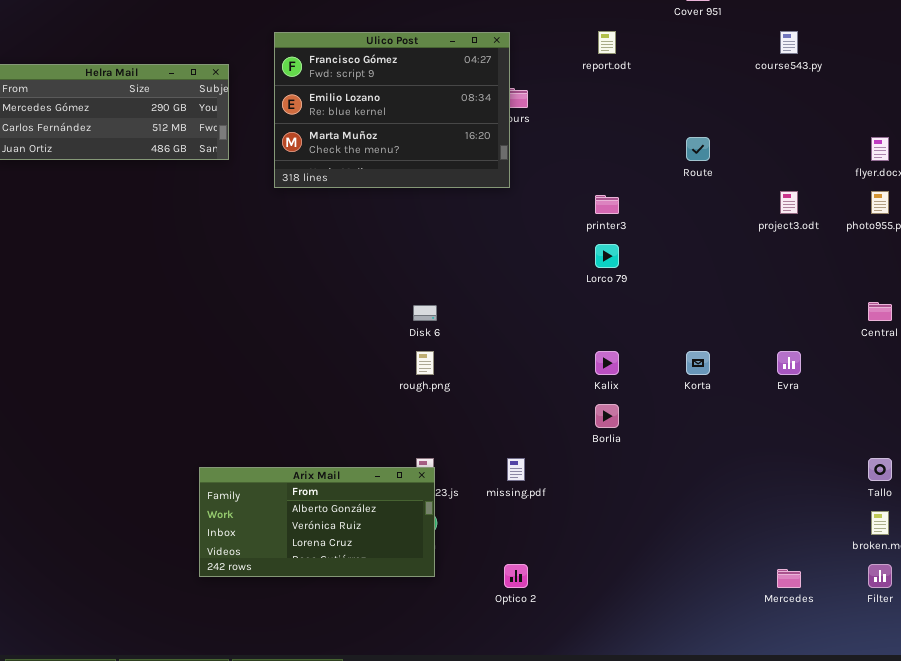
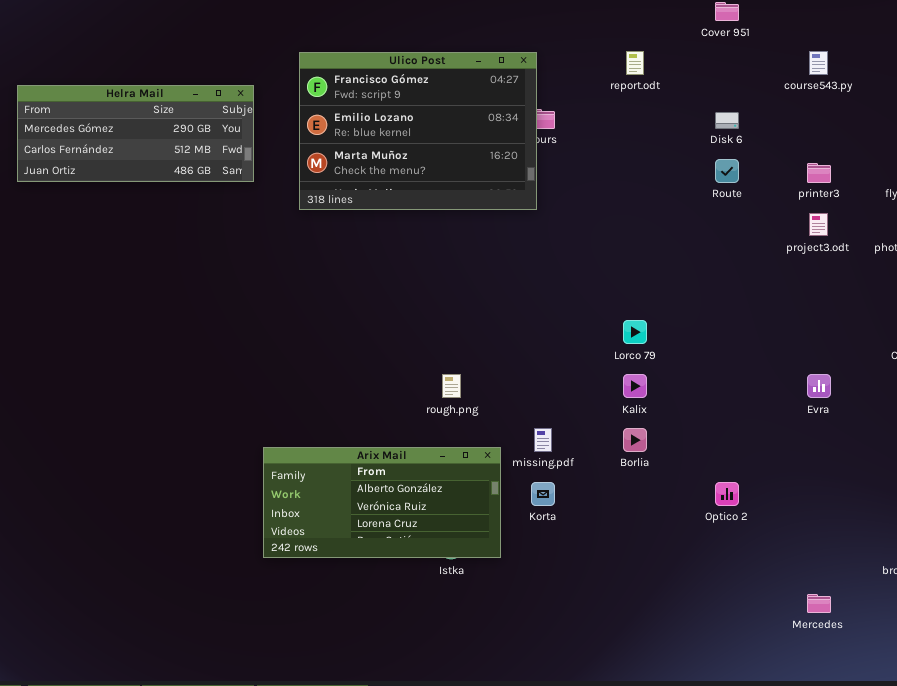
printer3: [595,195,619,214] -> [807,163,831,183], moved
Lorco 79: [595,244,619,268] -> [623,320,647,344], moved
Disk 6: [413,305,437,321] -> [715,112,739,129], moved
Korta: [686,351,710,375] -> [531,482,555,506], moved
missing.pdf: [507,458,525,481] -> [534,428,552,452], moved
Arix Mail: [199,467,435,577] -> [263,447,501,558], moved
Optico 2: [504,564,528,588] -> [715,482,739,506], moved

